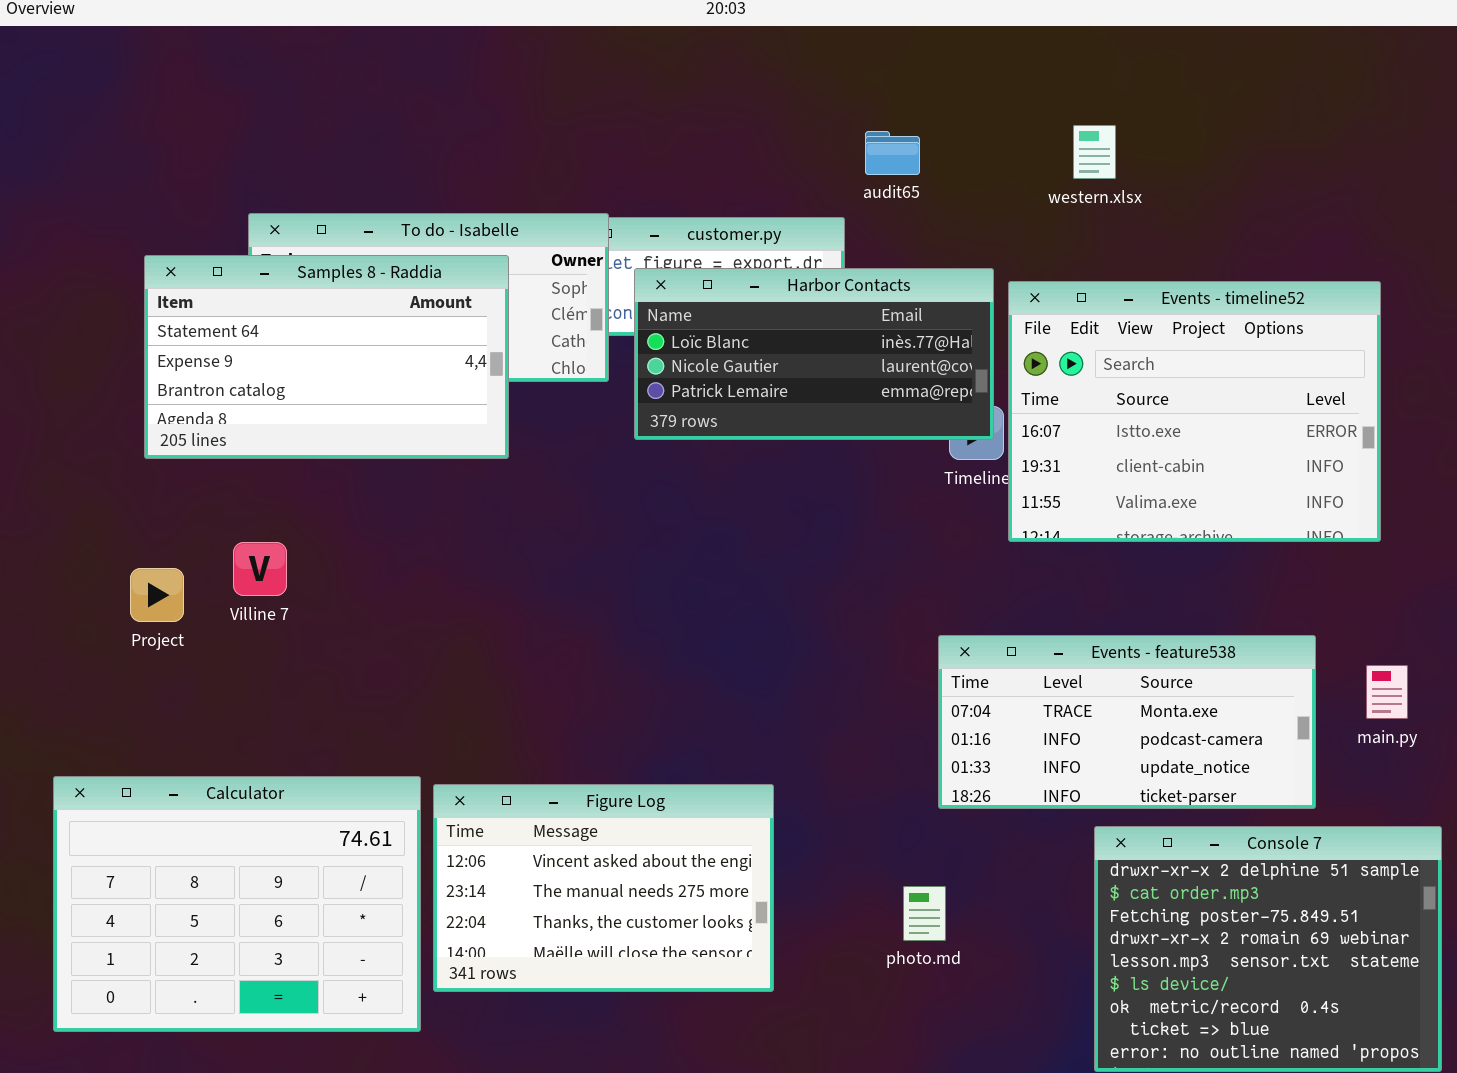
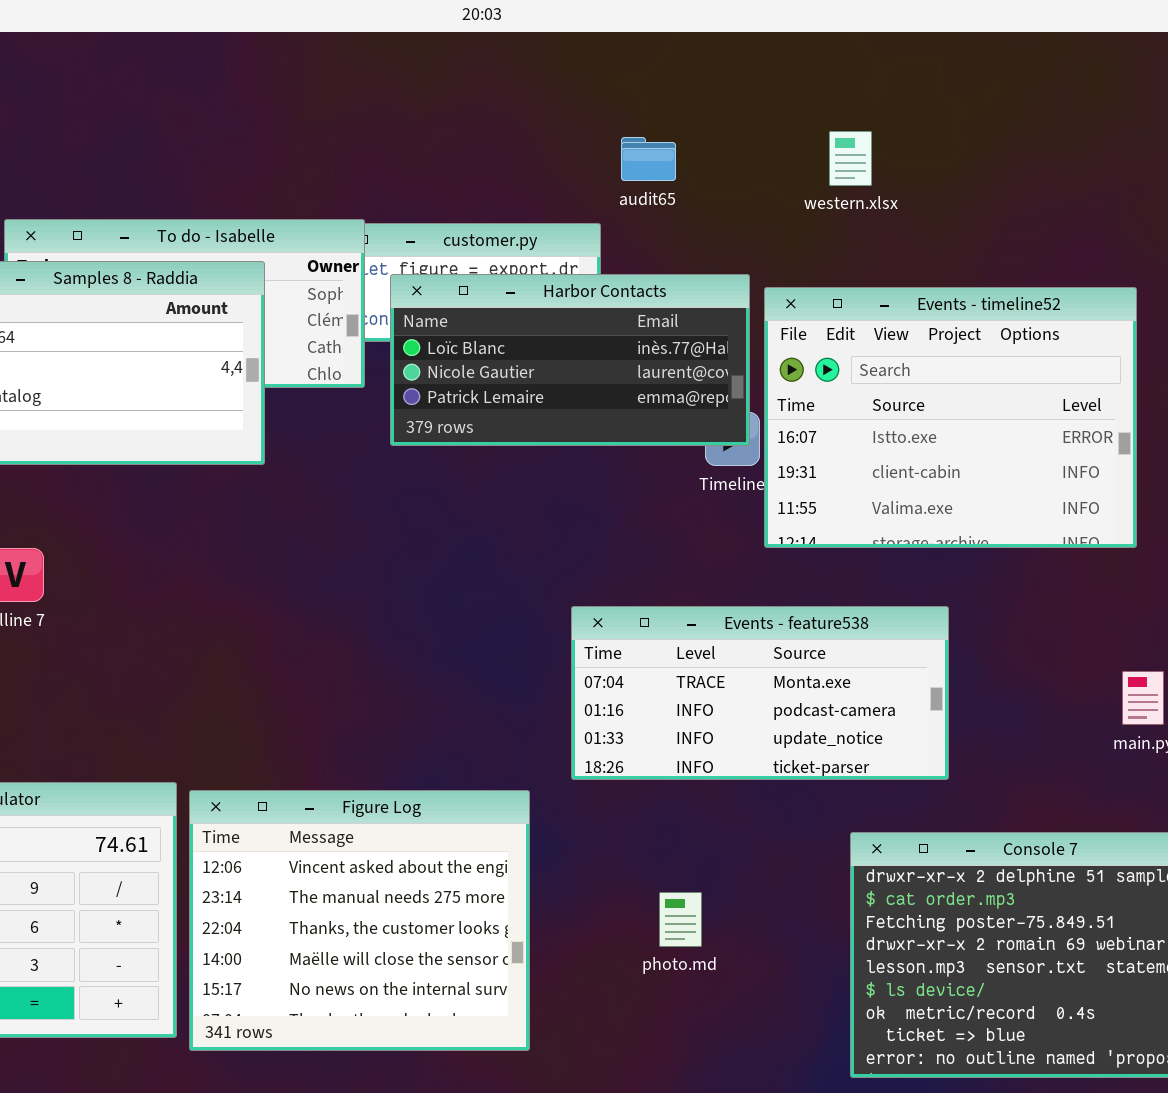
Events - feature538: [938,635,1316,809] -> [571,606,949,780], moved
Figure Log: [433,784,774,992] -> [189,790,530,1051], resized

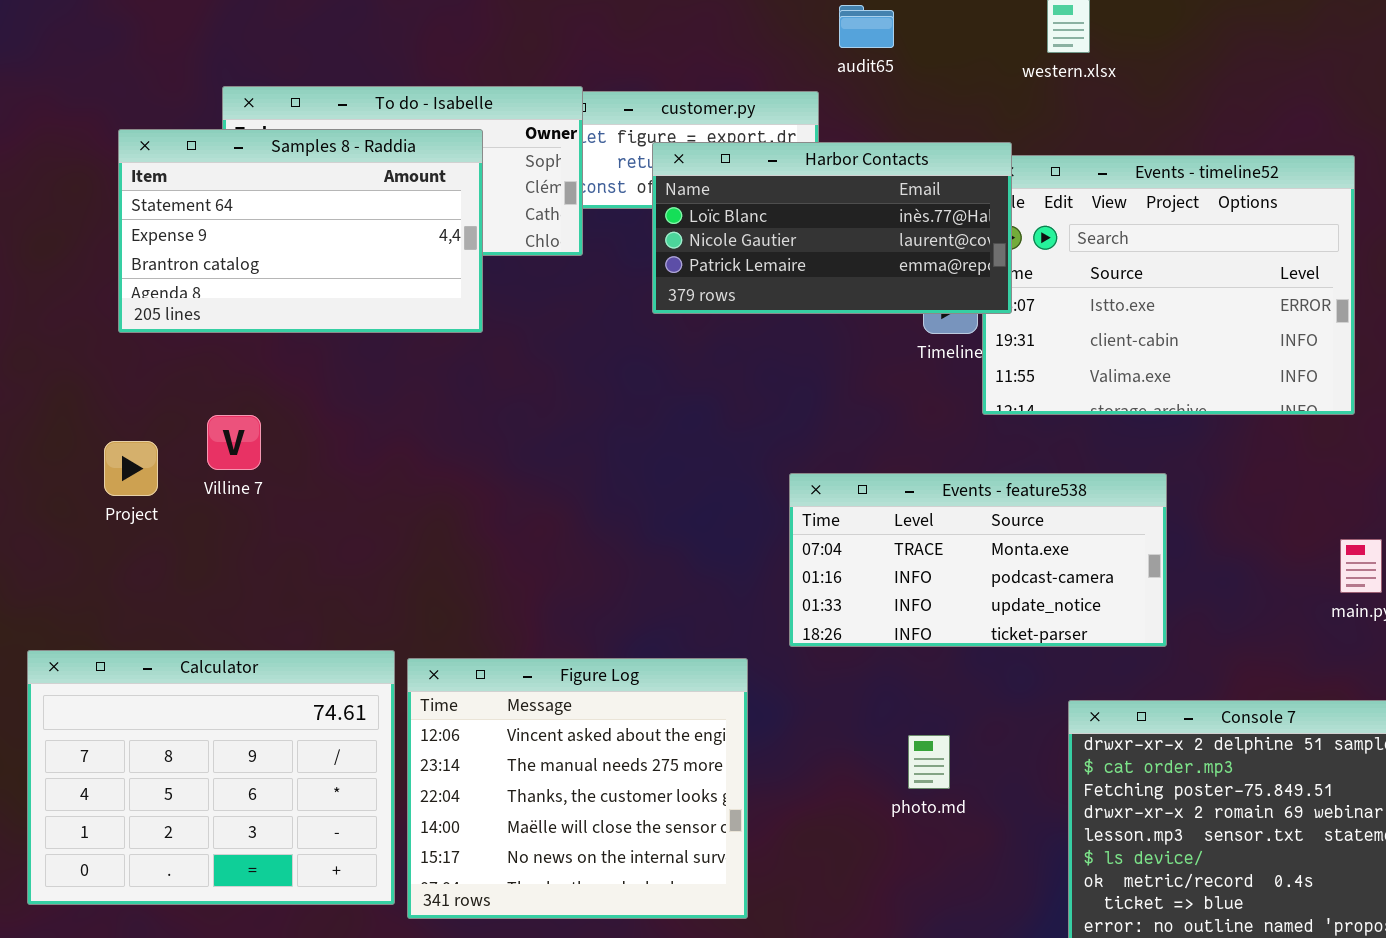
Harbor Contacts: [390,274,750,446] -> [652,142,1012,314], moved
photo.md: [659,892,702,947] -> [908,735,950,789], moved

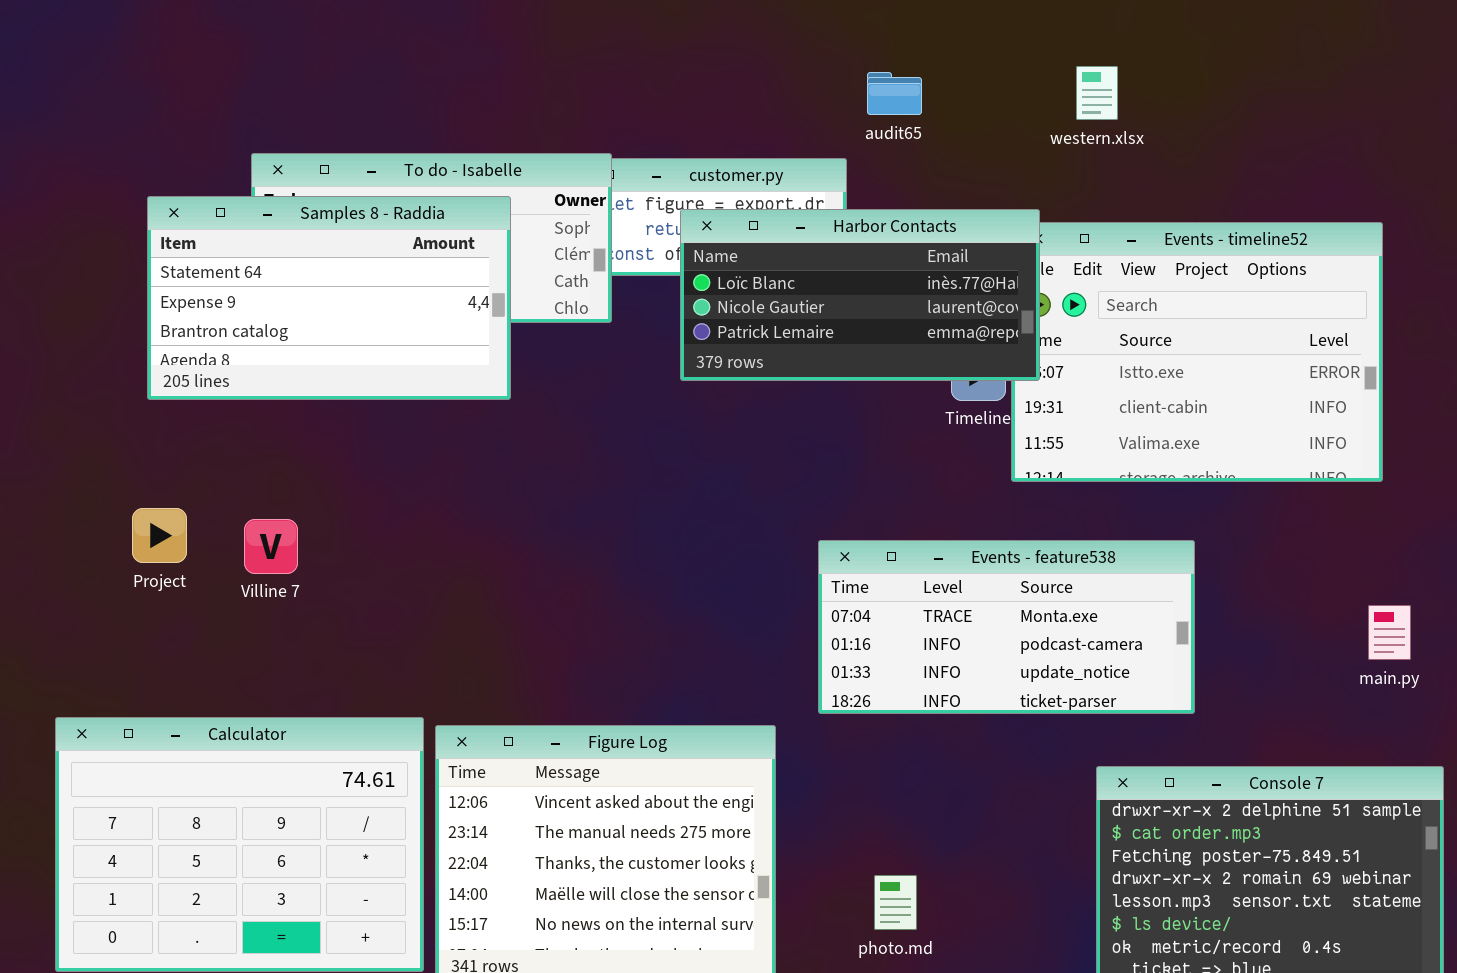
Villine 7: [207,415,261,470] -> [244,519,298,574], moved
photo.md: [908,735,950,789] -> [874,875,917,930], moved

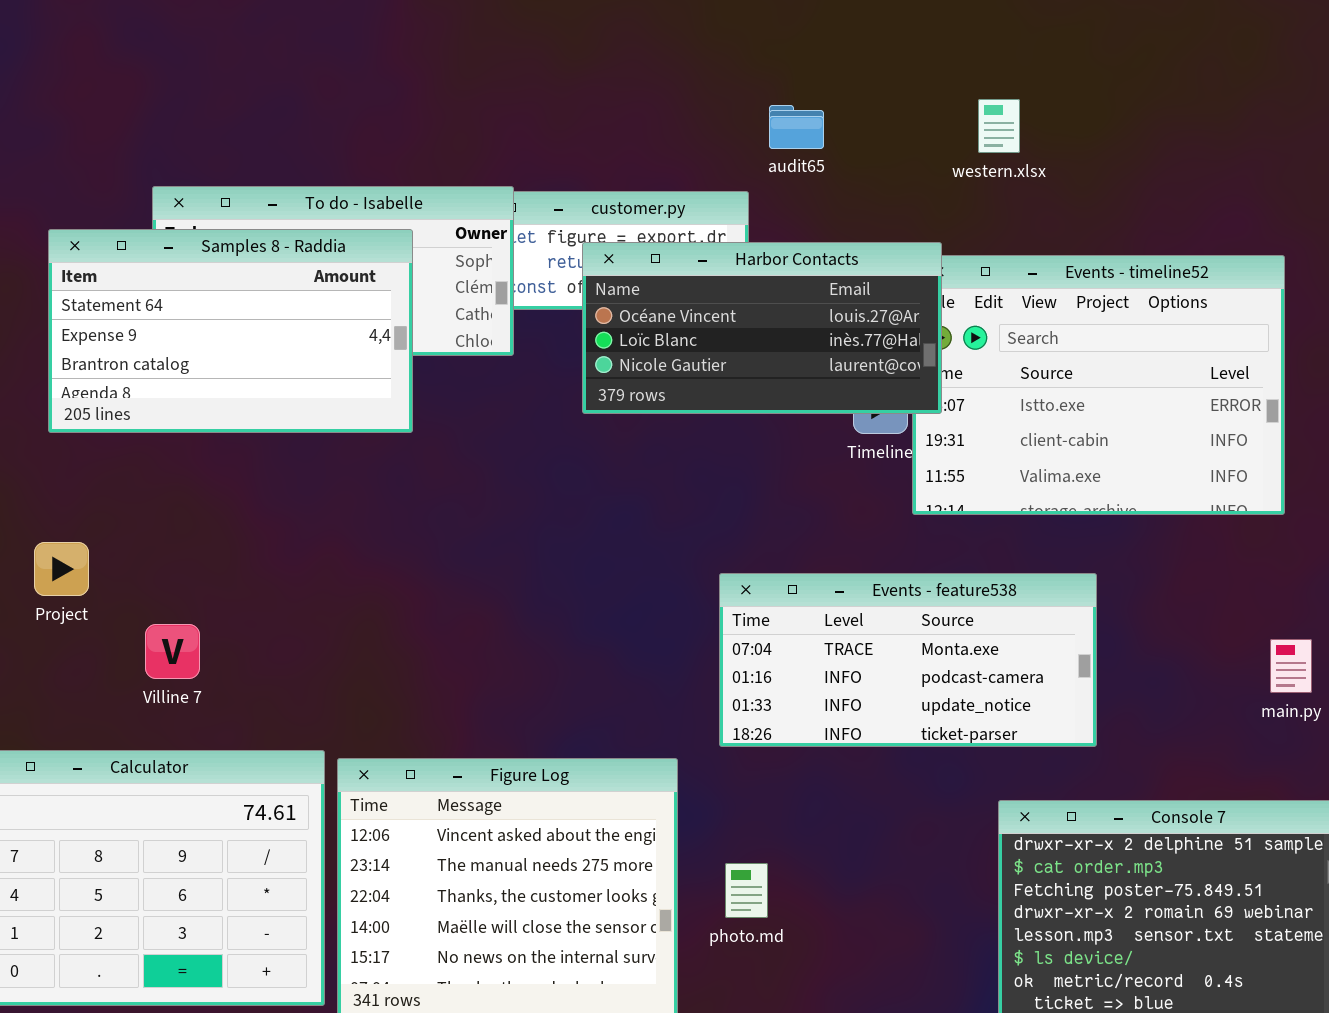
Harbor Contacts: [680,209,1040,381] -> [582,242,942,414], scrolled up 1 row
Villine 7: [244,519,298,574] -> [145,624,200,679], moved
photo.md: [874,875,917,930] -> [725,863,768,918], moved

